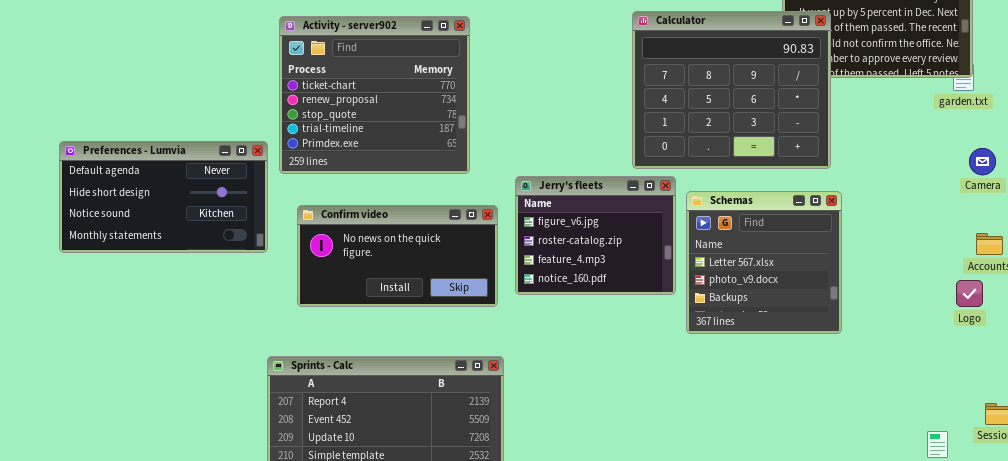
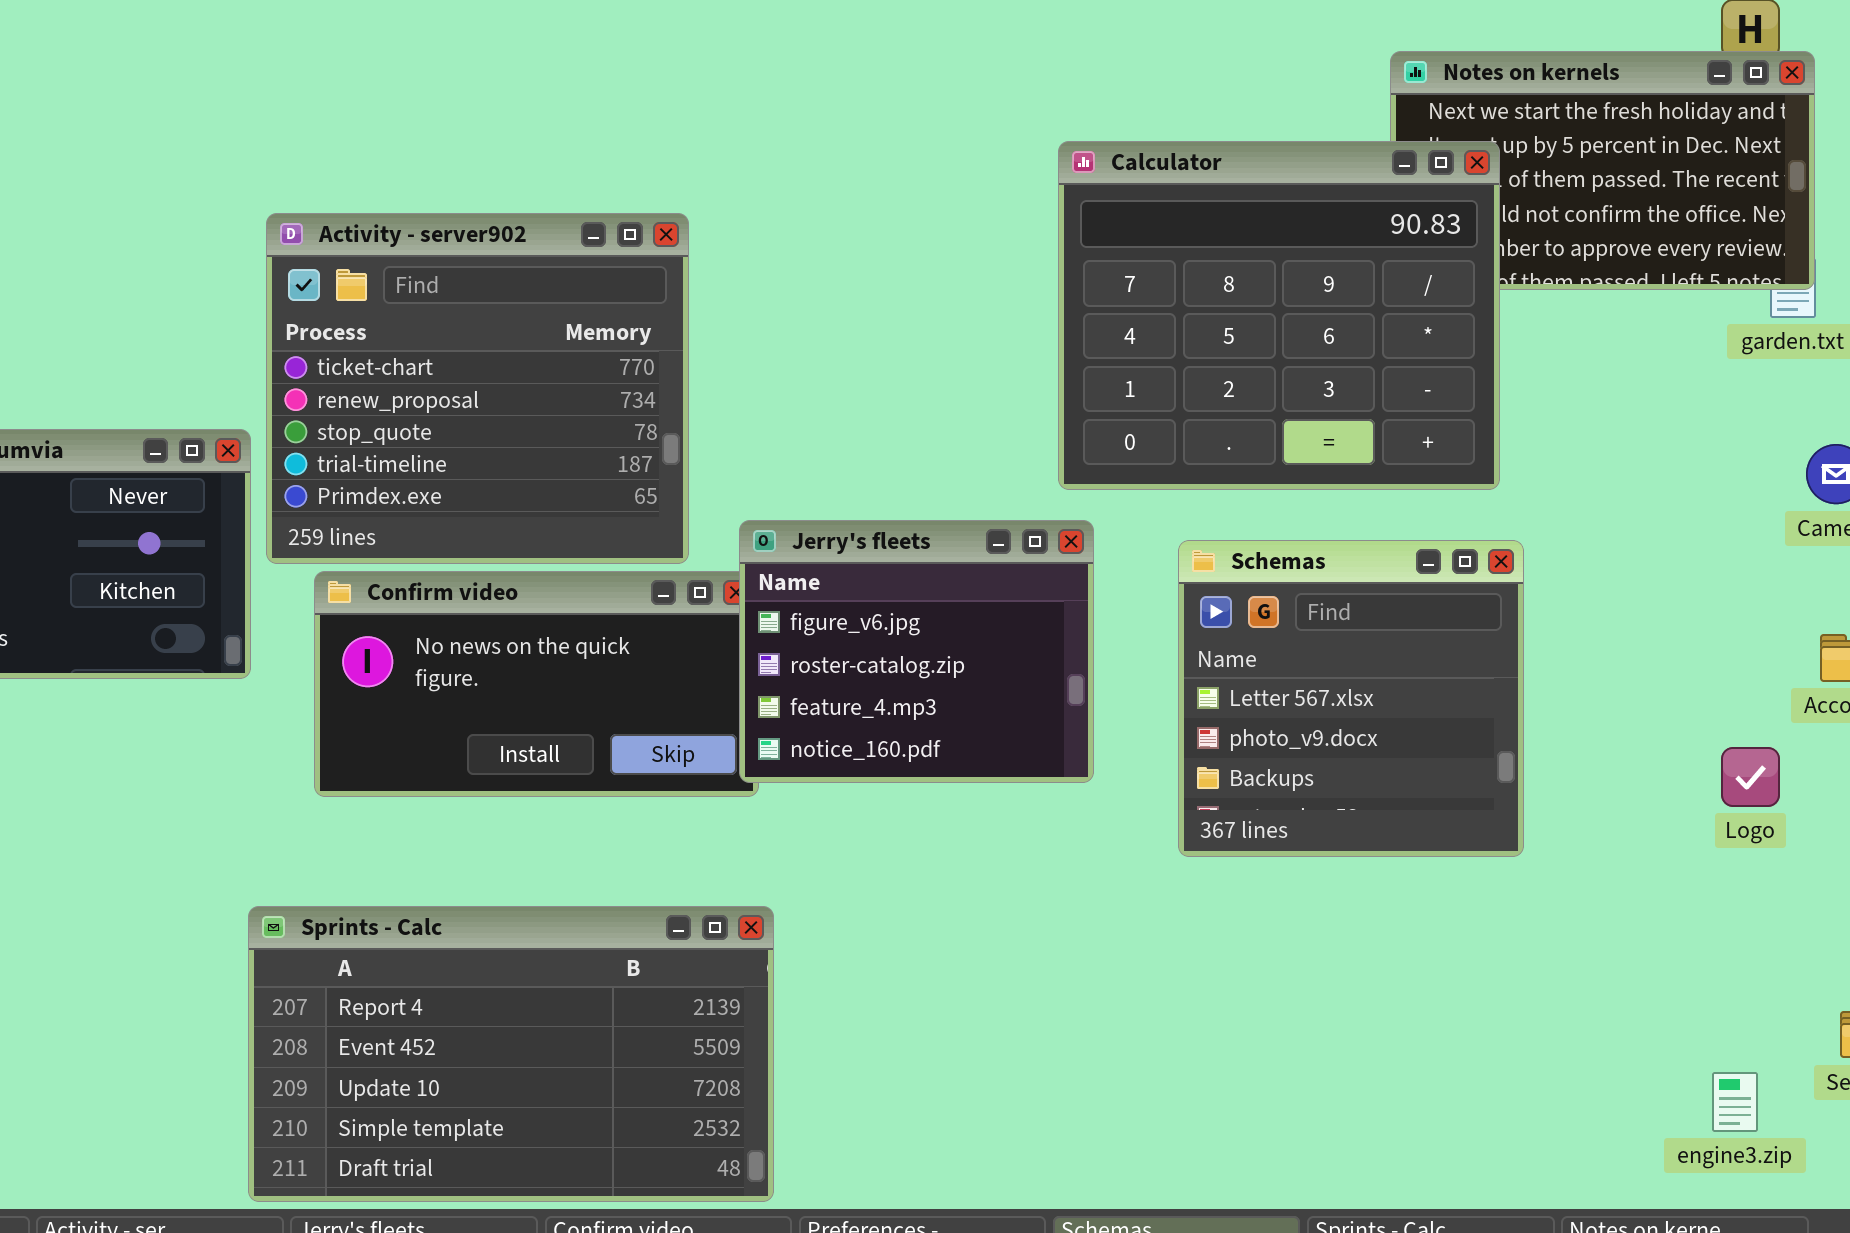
Activity - server902: [279,16,470,174] -> [266,213,689,564], moved
Jerry's fleets: [515,176,676,295] -> [739,520,1094,783], moved
Logo: [956,280,983,307] -> [1721,747,1780,807], moved

